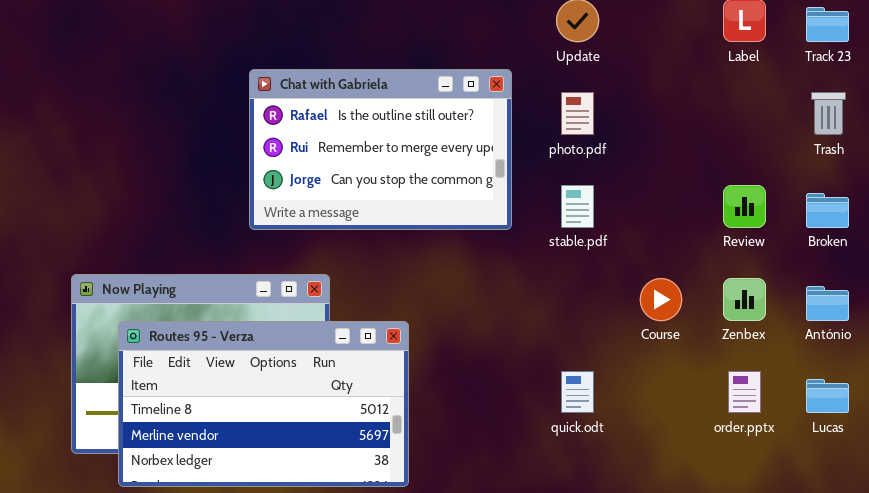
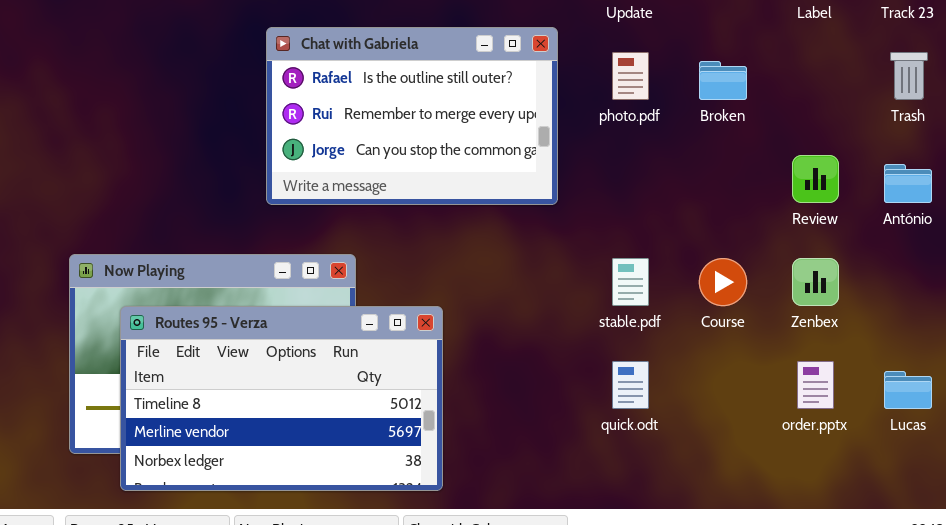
stable.pdf: [561,185,594,228] -> [612,258,649,306], moved
Broken: [806,193,849,228] -> [699,61,747,100], moved
António: [806,286,849,321] -> [884,164,932,203], moved

